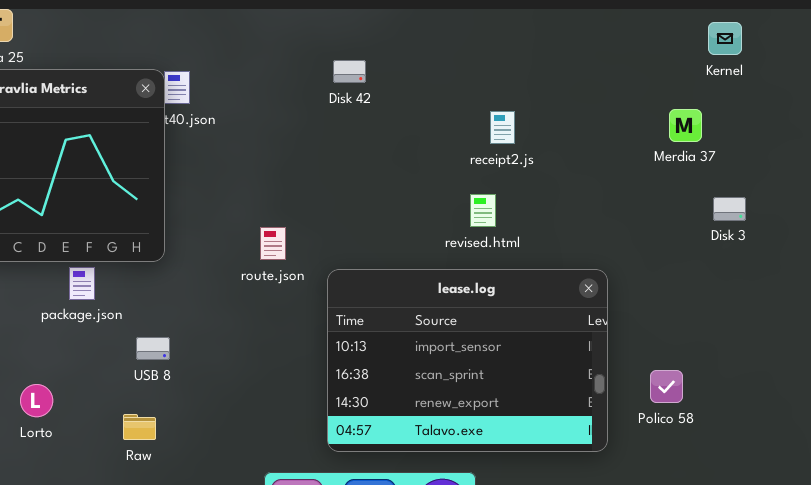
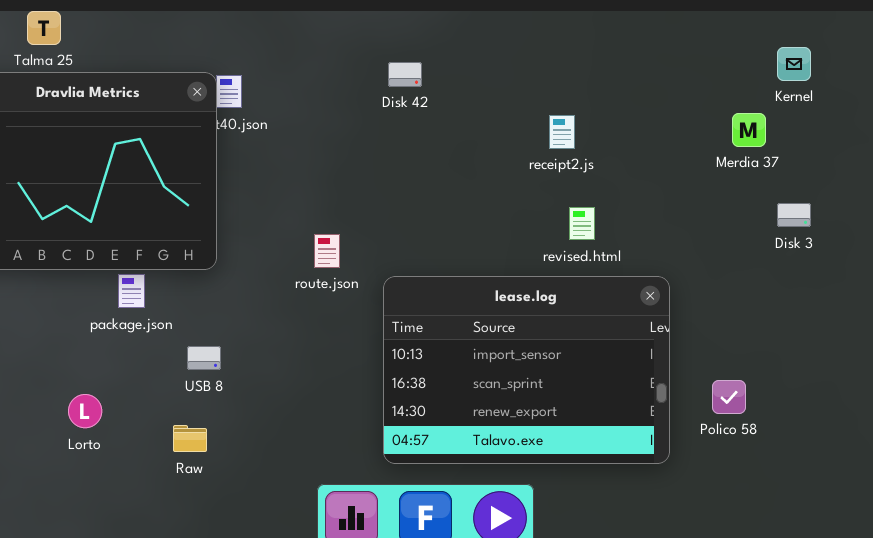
Kernel: [708,22,742,55] -> [777,47,811,81], moved
revised.html: [470,194,496,227] -> [569,207,595,240], moved

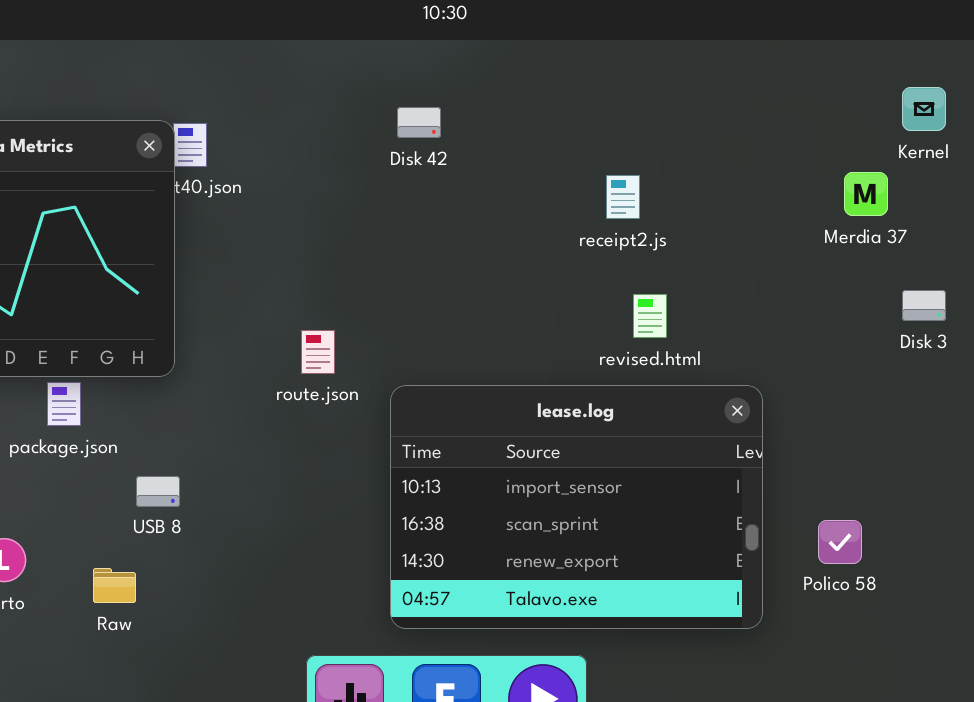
Raw: [173,425,207,452] -> [93,568,136,603], moved

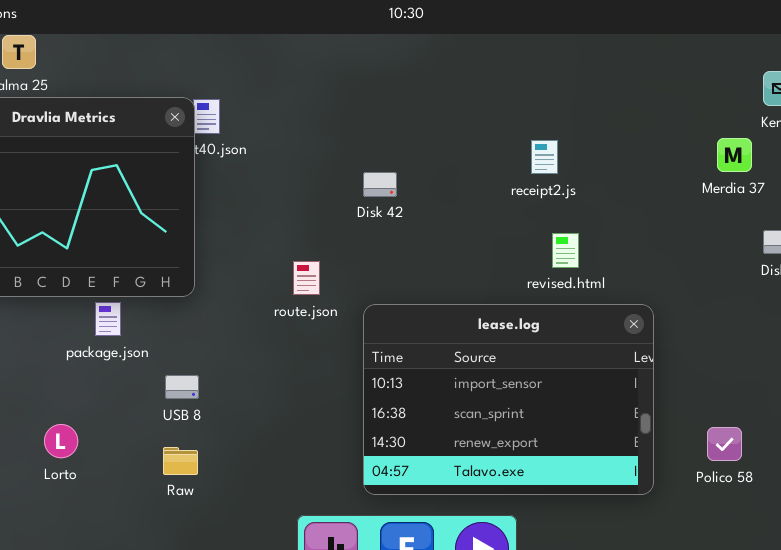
Disk 42: [397,107,441,138] -> [363,172,397,197], moved
Polico 58: [818,520,862,564] -> [707,427,742,461], moved
Raw: [93,568,136,603] -> [163,447,198,475], moved

